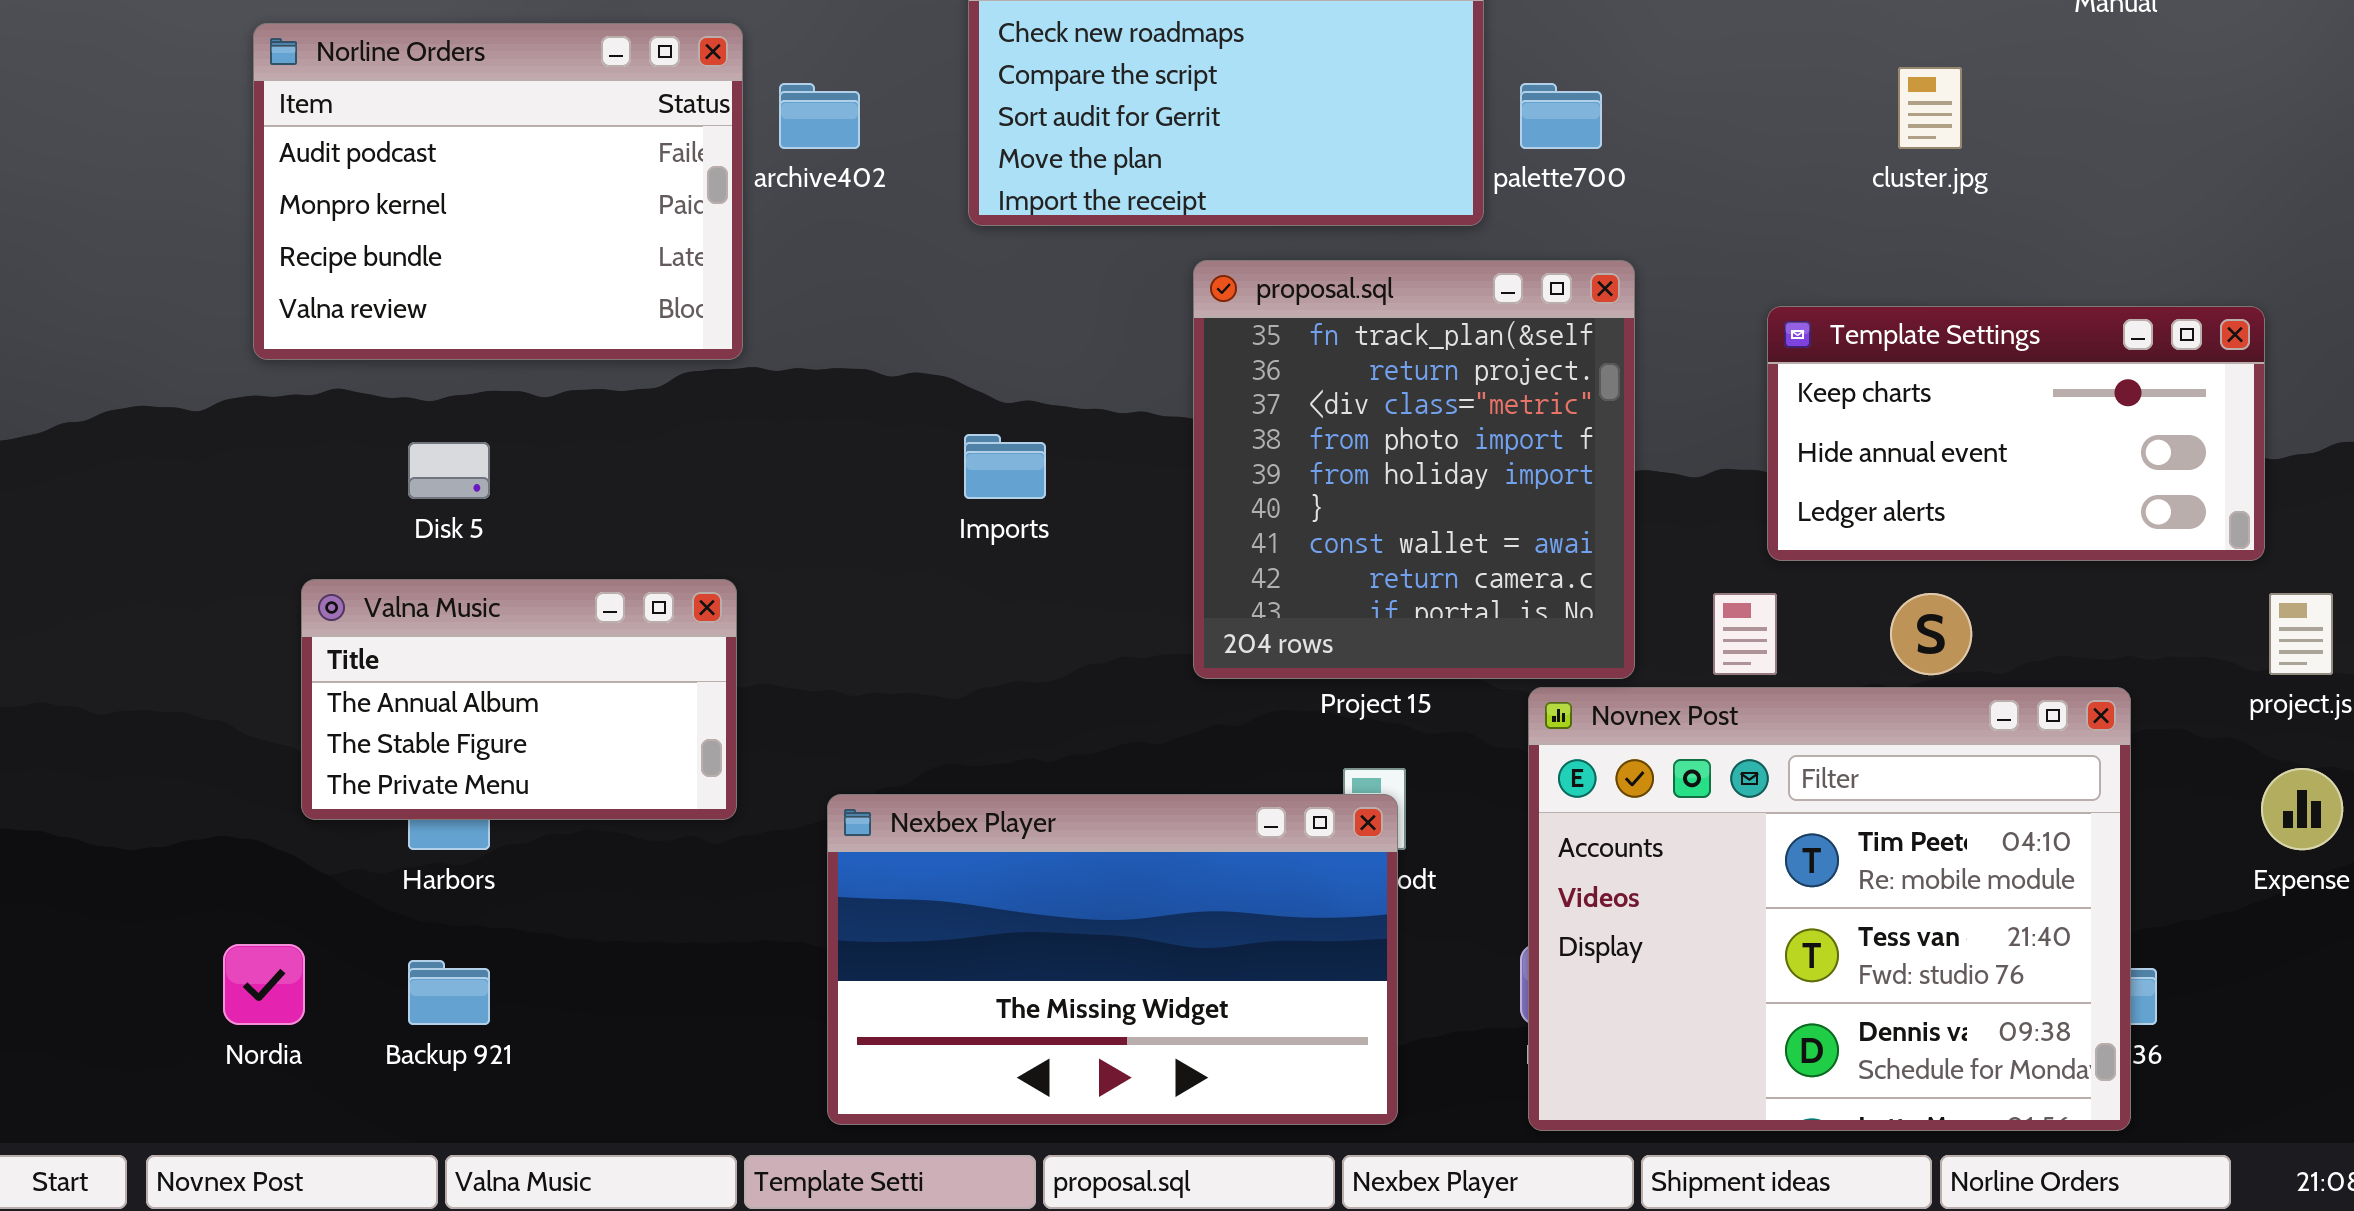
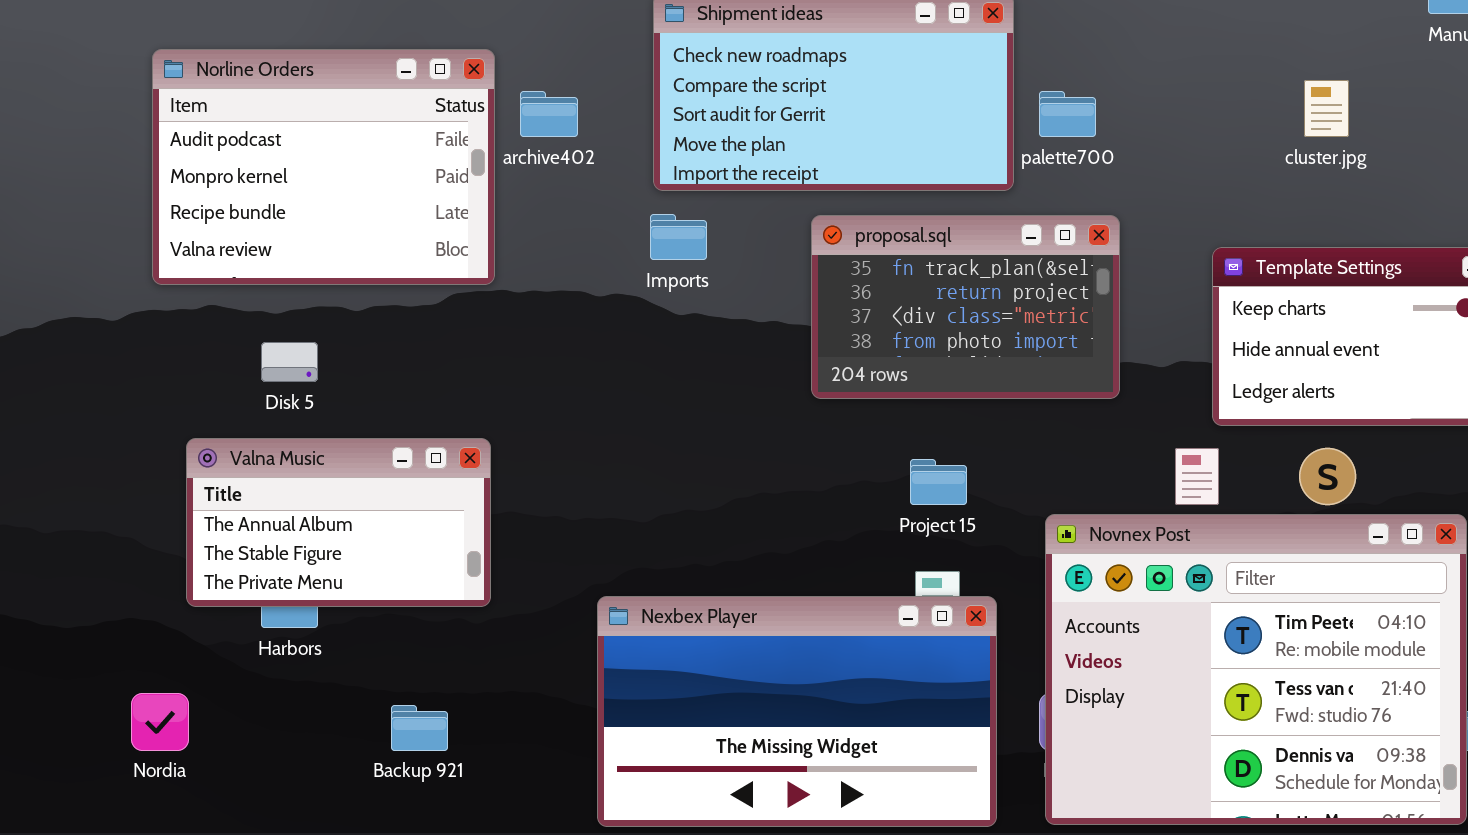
proposal.sql: [1193,260,1635,679] -> [811,215,1120,399], resized
Imports: [964,434,1046,499] -> [650,214,707,260], moved
Nexbex Player: [827,794,1398,1125] -> [597,596,997,827], moved
Backup 921: [408,960,490,1025] -> [391,705,448,751], moved

